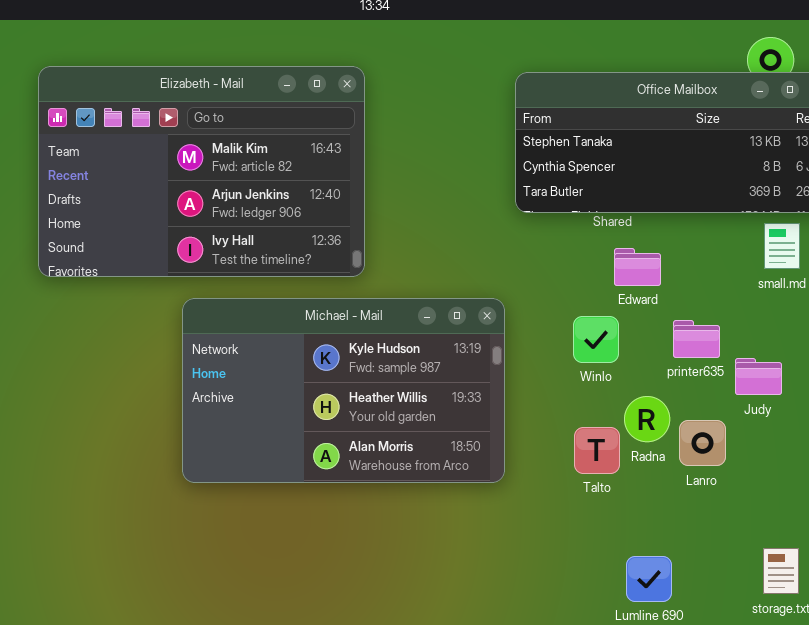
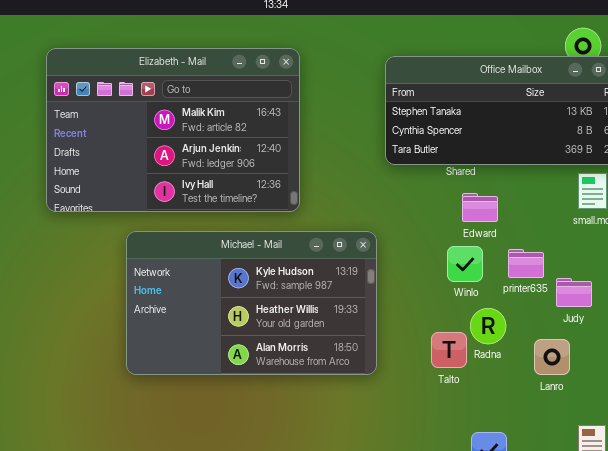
Elizabeth - Mail: [38,66,365,277] -> [46,48,300,212], moved
Winlo: [573,316,619,363] -> [447,246,483,282], moved
Lanro: [679,420,726,466] -> [534,339,570,375], moved

